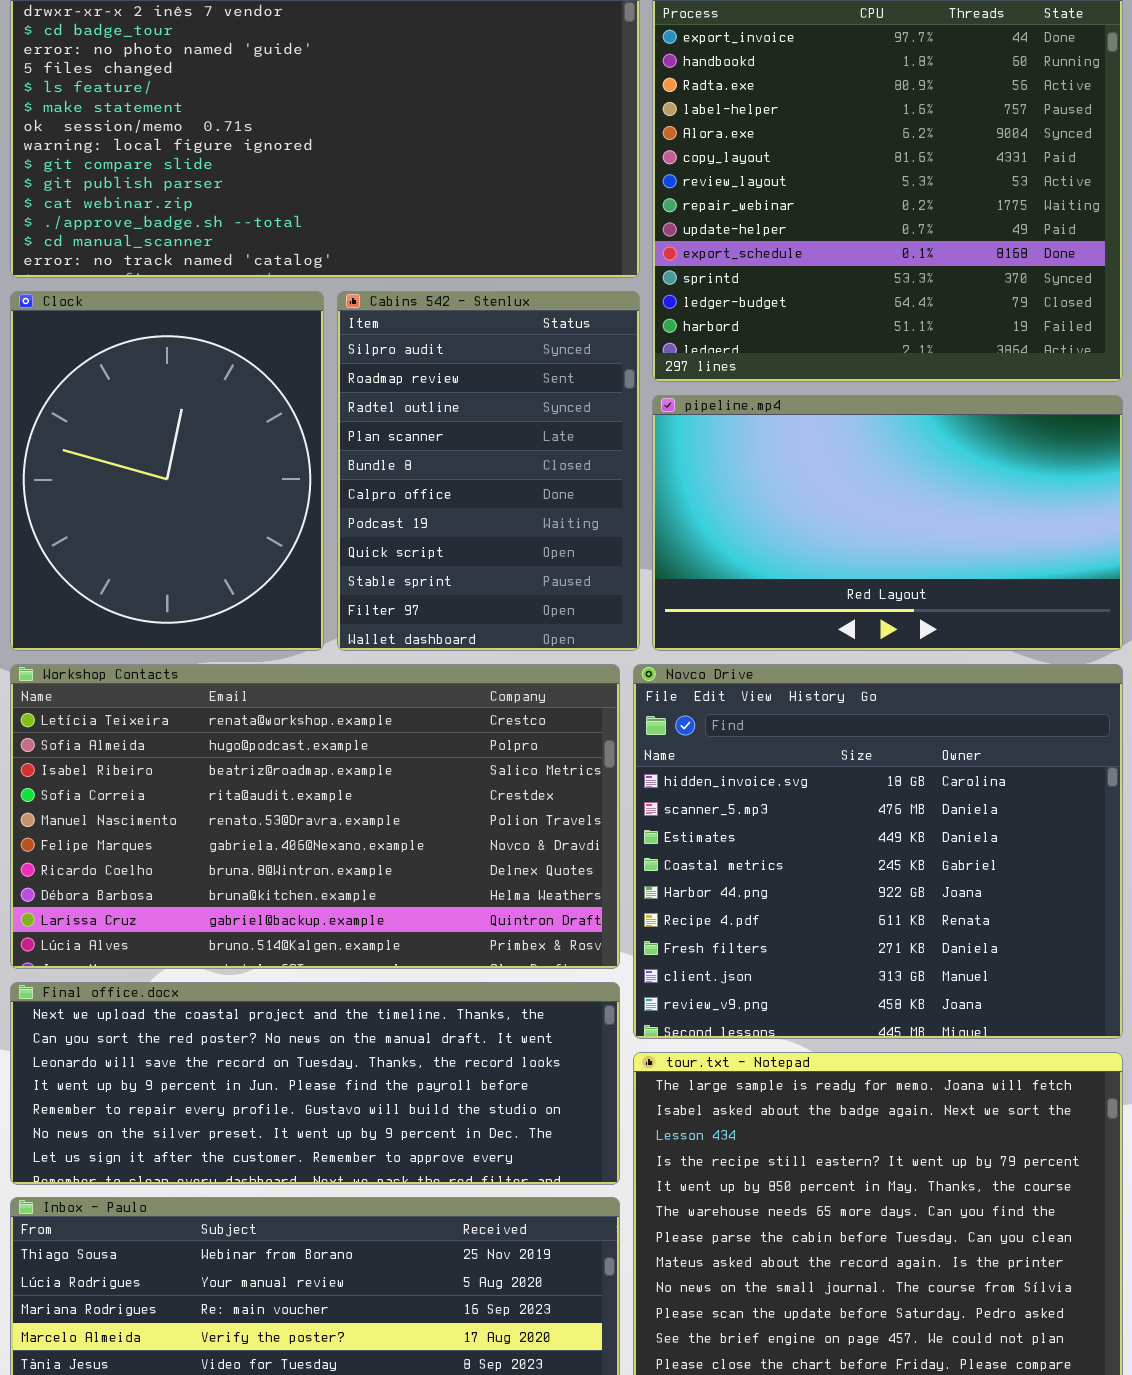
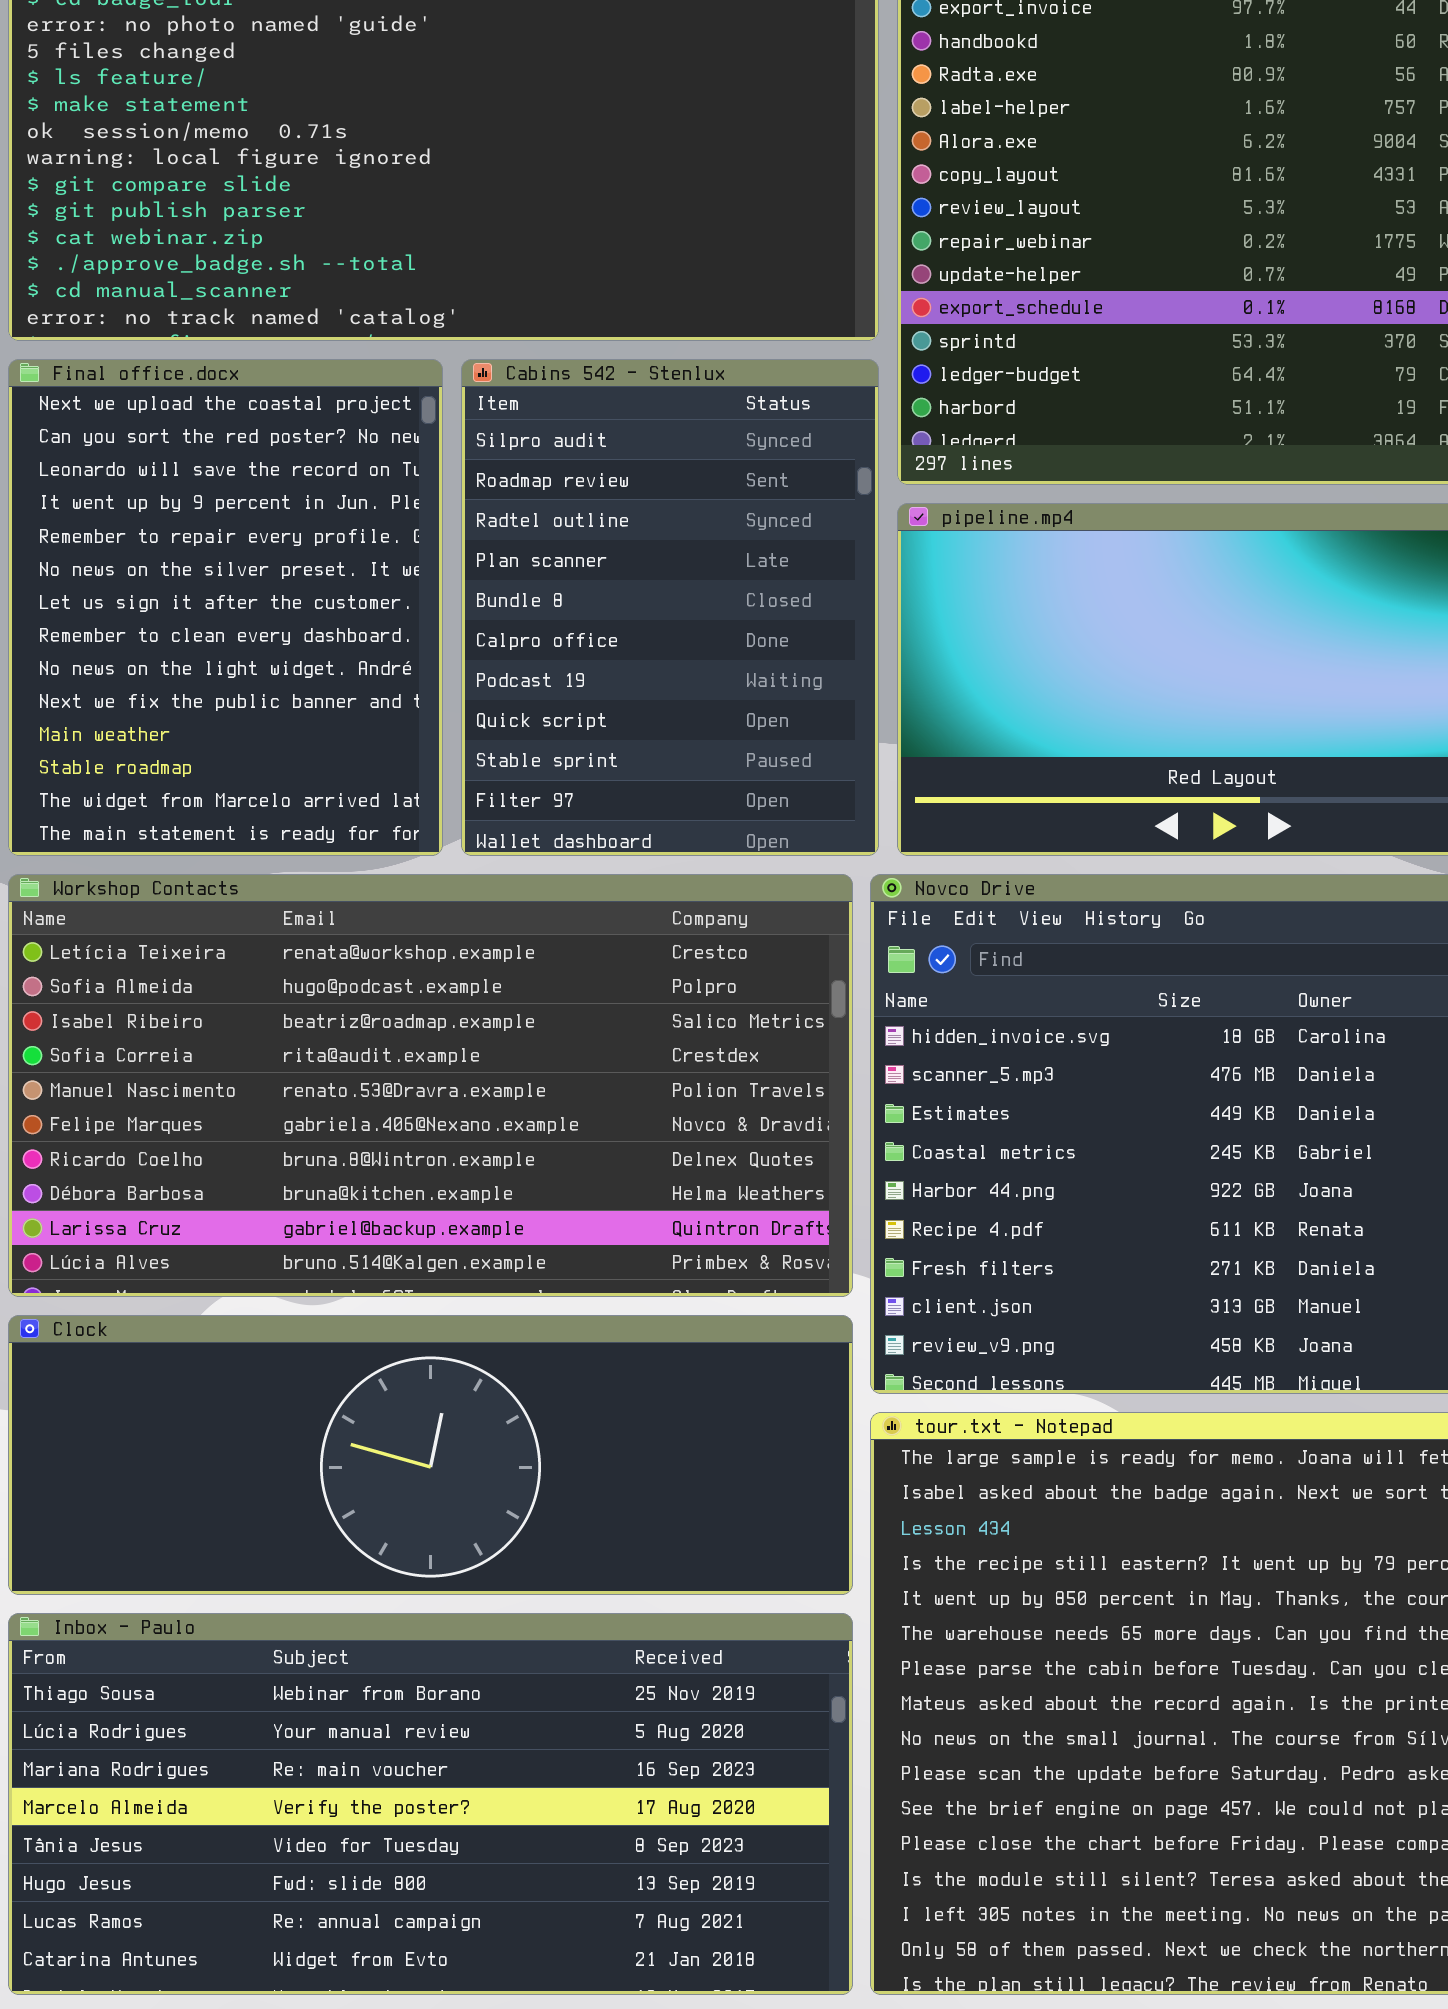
Clock: [10,291,324,651] -> [8,1315,853,1595], moved, resized
Final office.docx: [10,982,620,1185] -> [8,359,443,856], moved, resized

